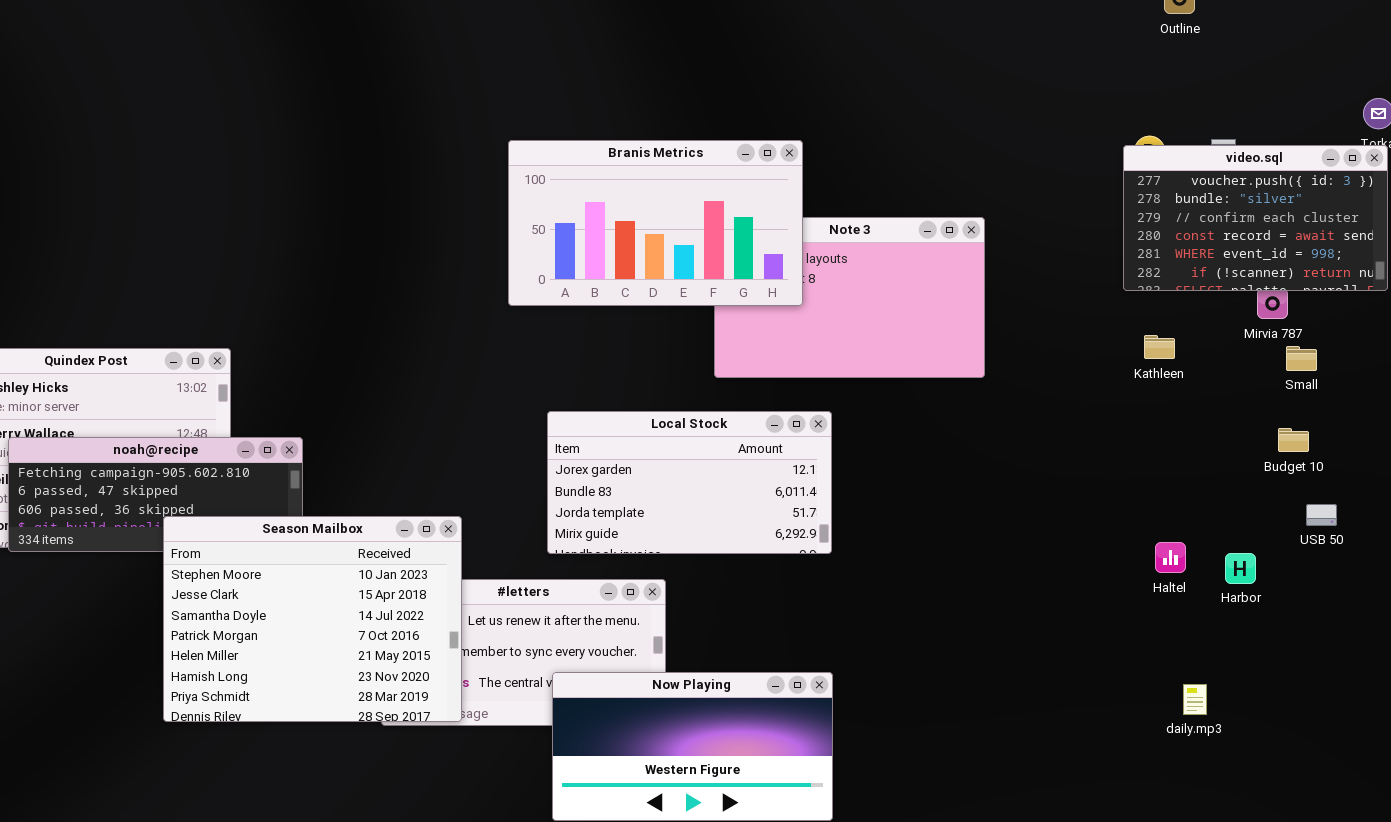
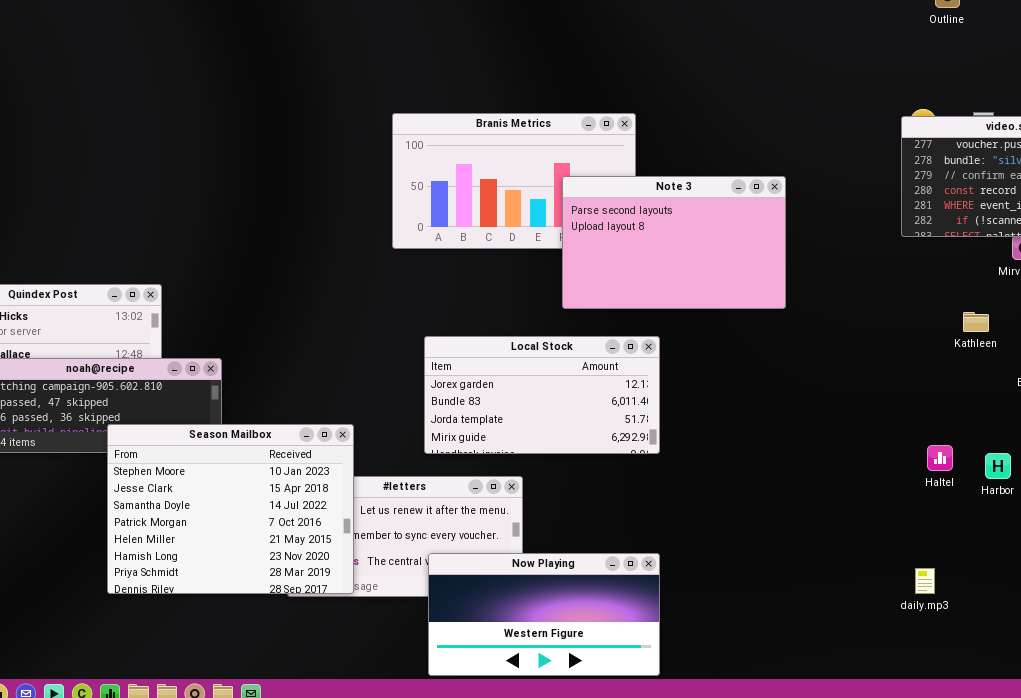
Note 3: [714,217,985,378] -> [562,176,786,309], raised
Kathleen: [1144,335,1175,359] -> [963,312,989,332], moved
daily.mp3: [1183,684,1207,715] -> [915,568,935,594], moved

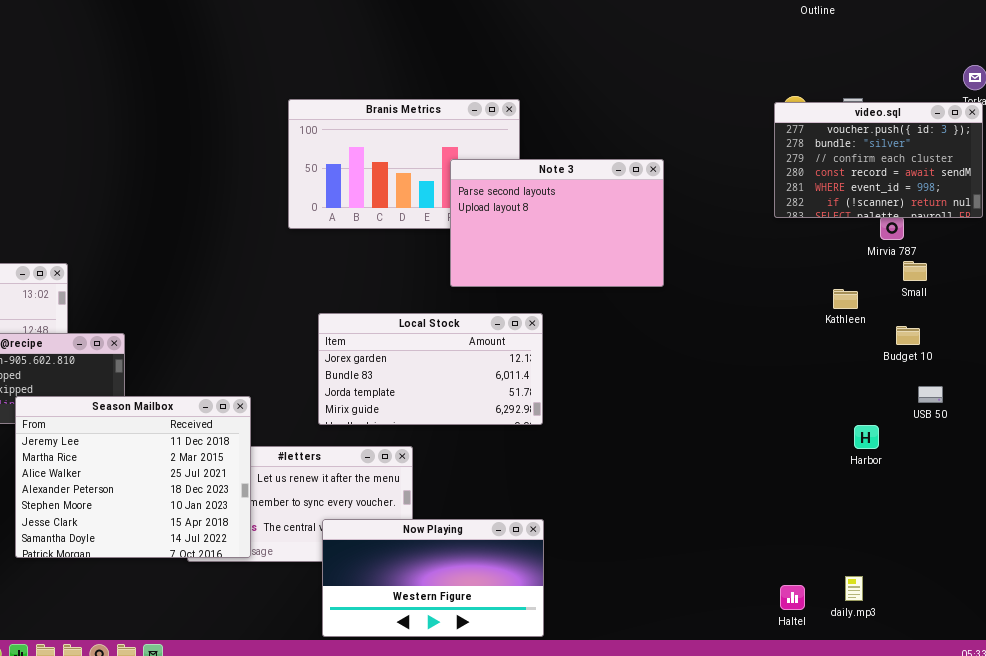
Season Mailbox: [107,424,354,594] -> [15,396,251,558], scrolled up 4 rows
Haltel: [927,445,953,471] -> [780,585,805,610], moved
daily.mp3: [915,568,935,594] -> [845,576,863,601], moved

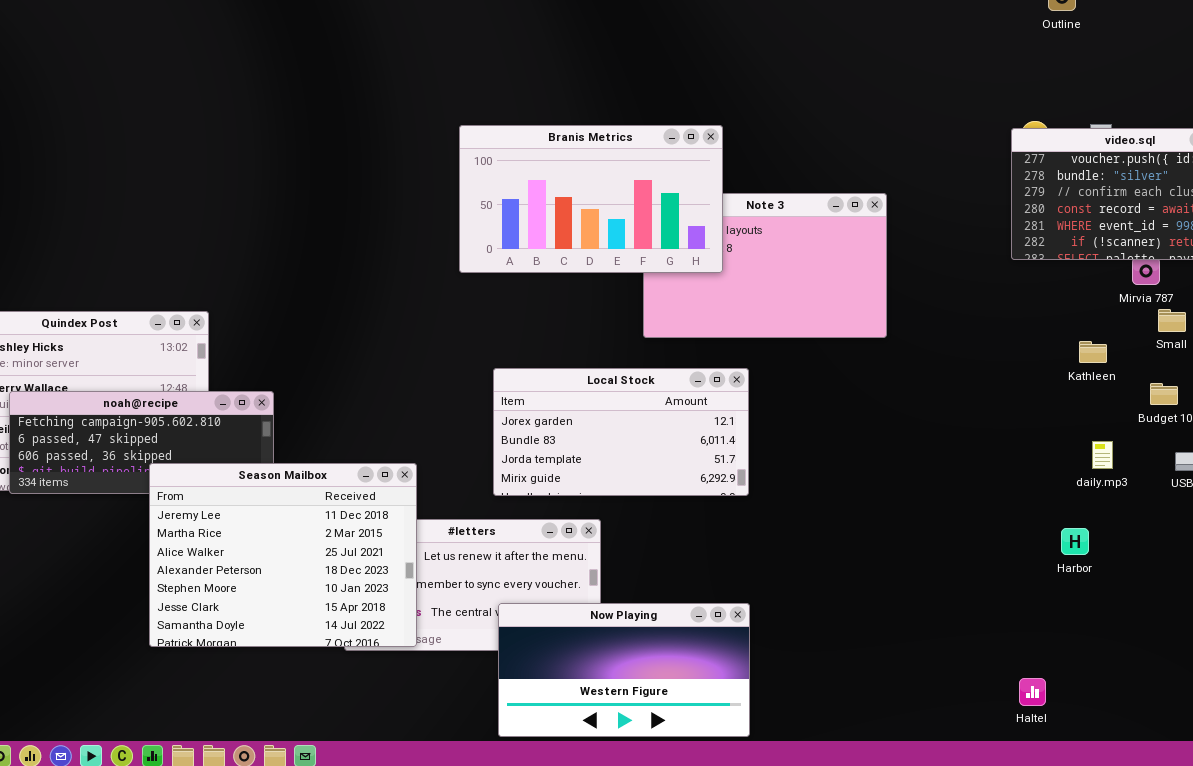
Branis Metrics: [288,99,520,229] -> [459,125,723,273], raised
Harbor: [854,425,879,449] -> [1061,528,1089,555], moved
daily.mp3: [845,576,863,601] -> [1092,441,1113,469], moved

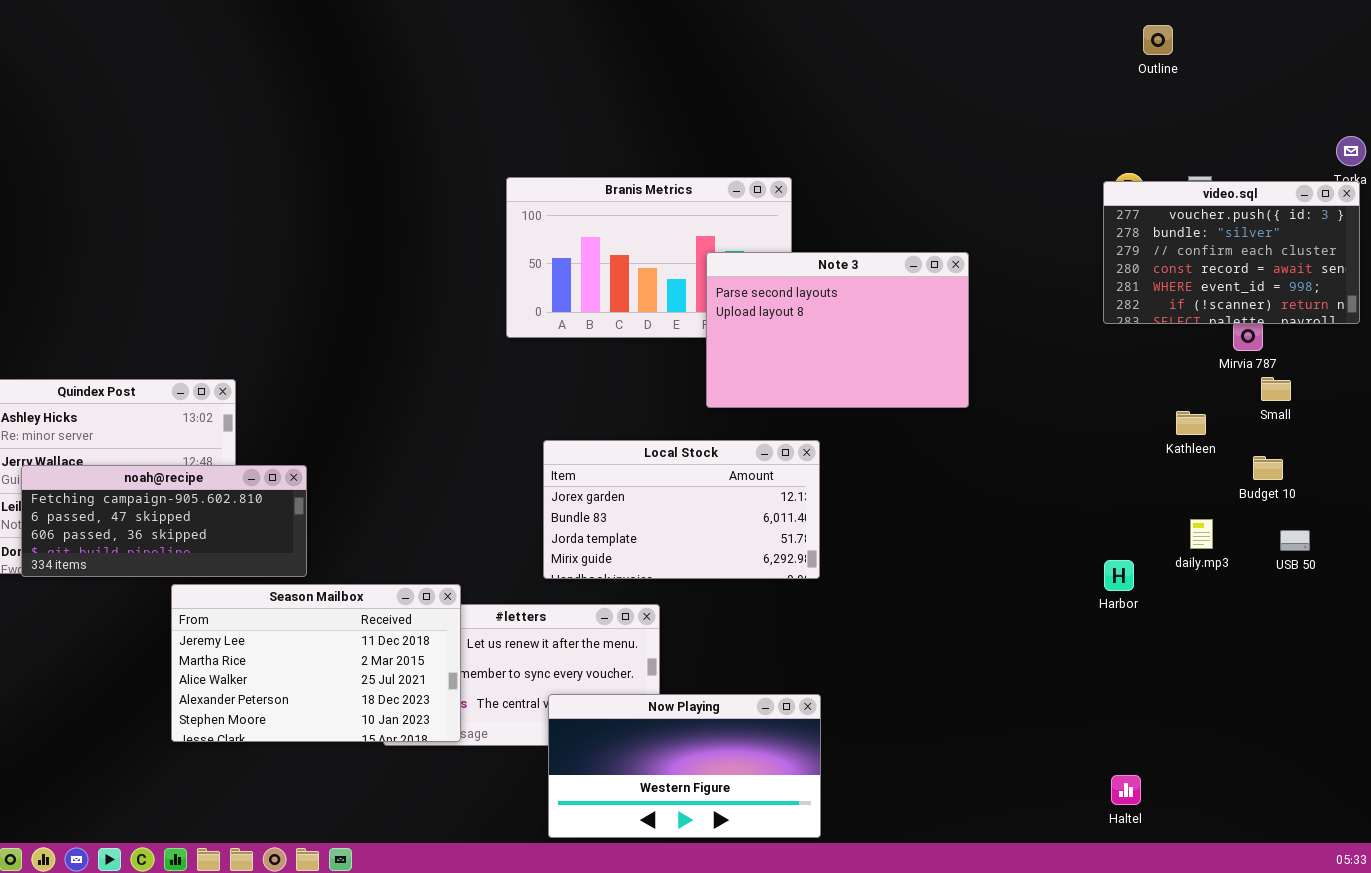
Note 3: [643,193,887,338] -> [706,252,969,408], raised
Season Mailbox: [149,463,417,647] -> [171,584,461,742], resized
Harbor: [1061,528,1089,555] -> [1104,560,1134,591], moved

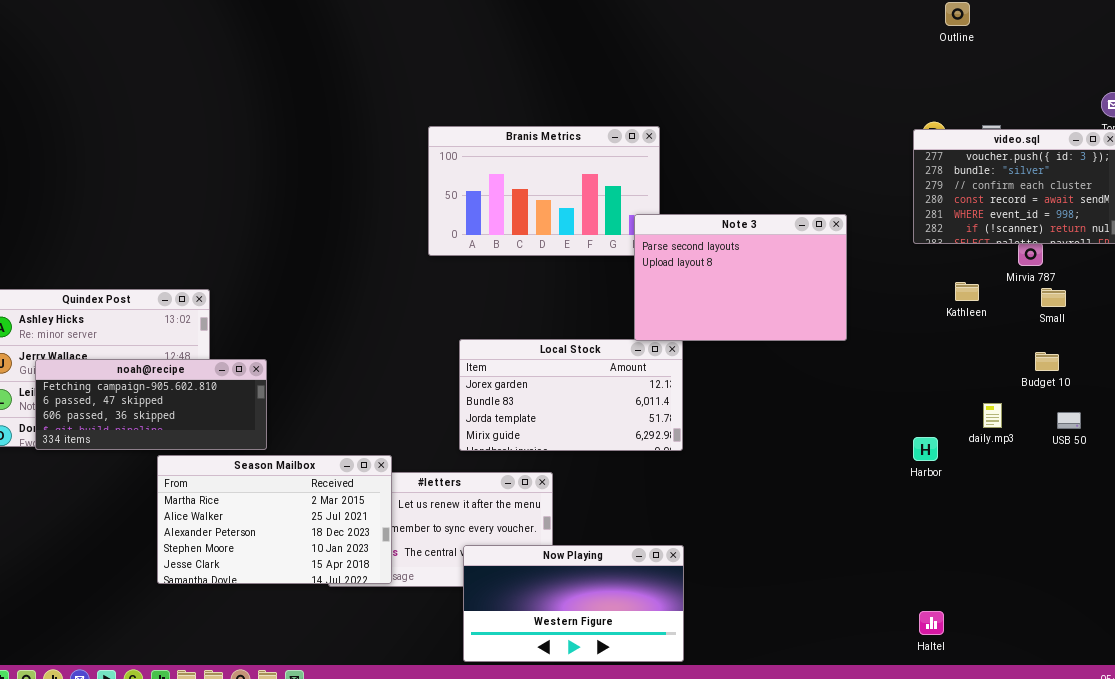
Note 3: [706,252,969,408] -> [634,214,847,341], moved
Kathleen: [1176,411,1206,435] -> [955,282,979,301], moved
Season Mailbox: [171,584,461,742] -> [157,455,392,584], scrolled down 1 row

